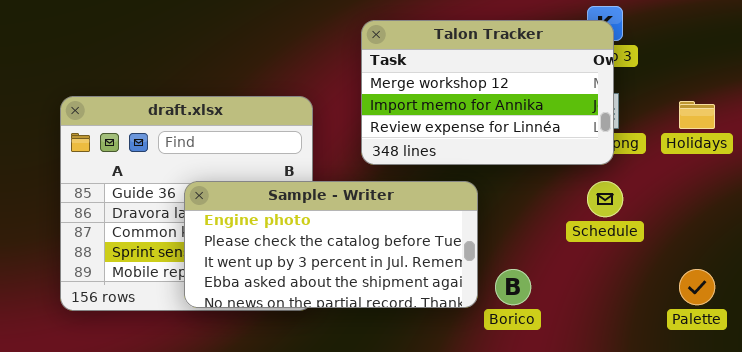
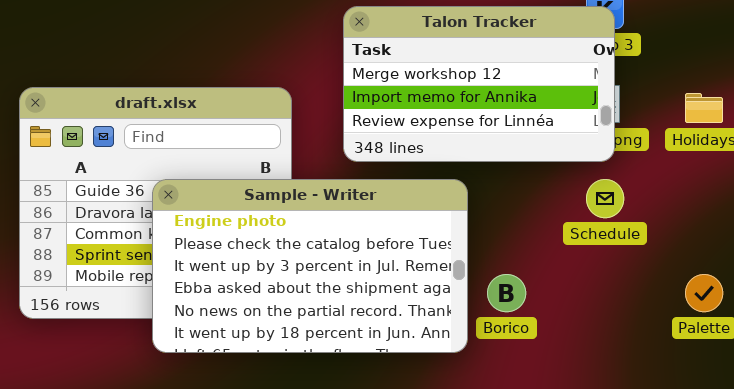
Sample - Writer: [184,181,478,308] -> [152,179,468,353], resized

